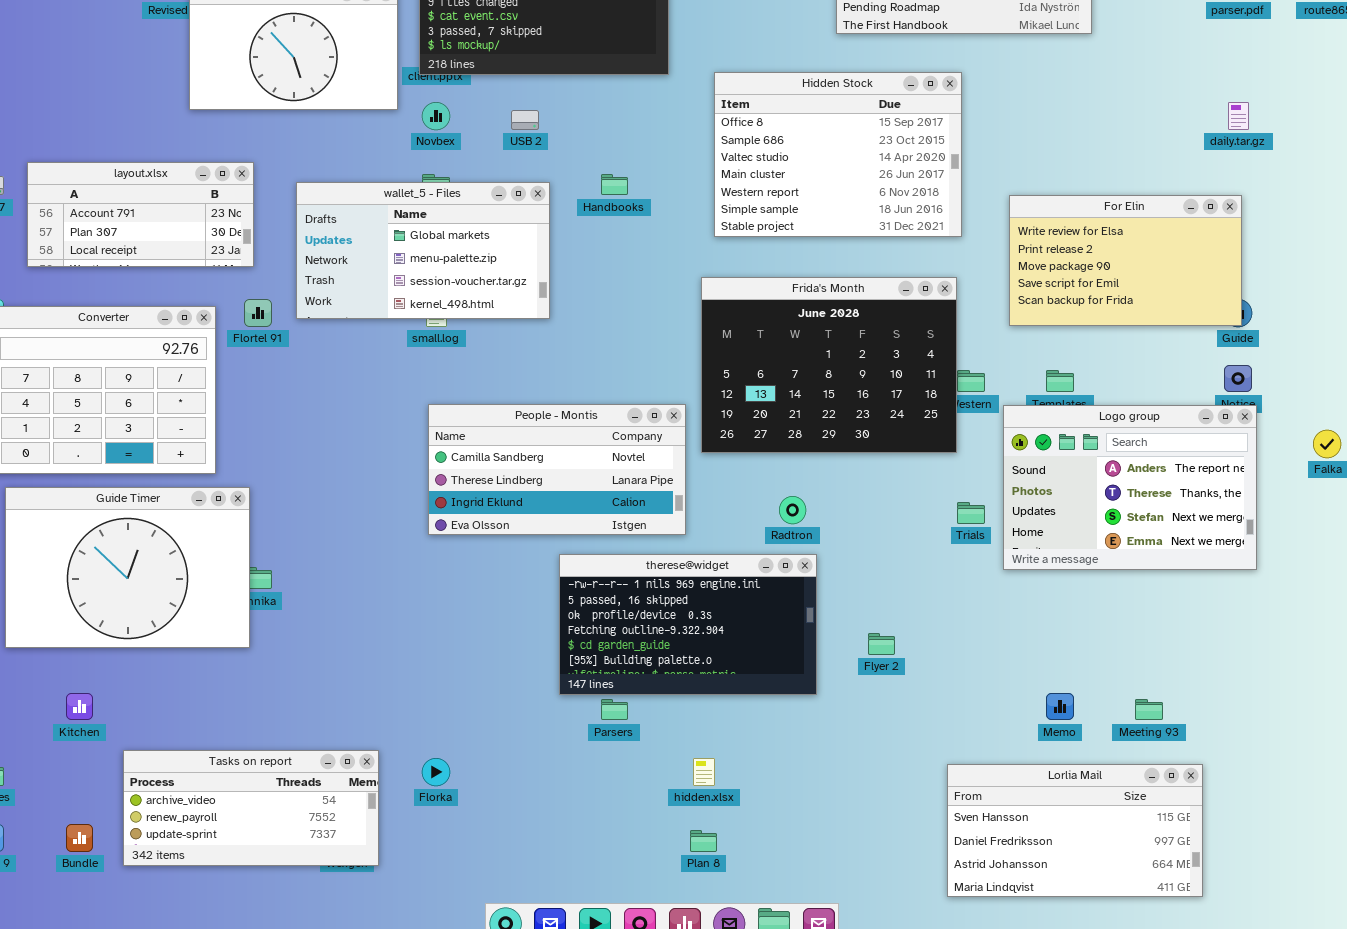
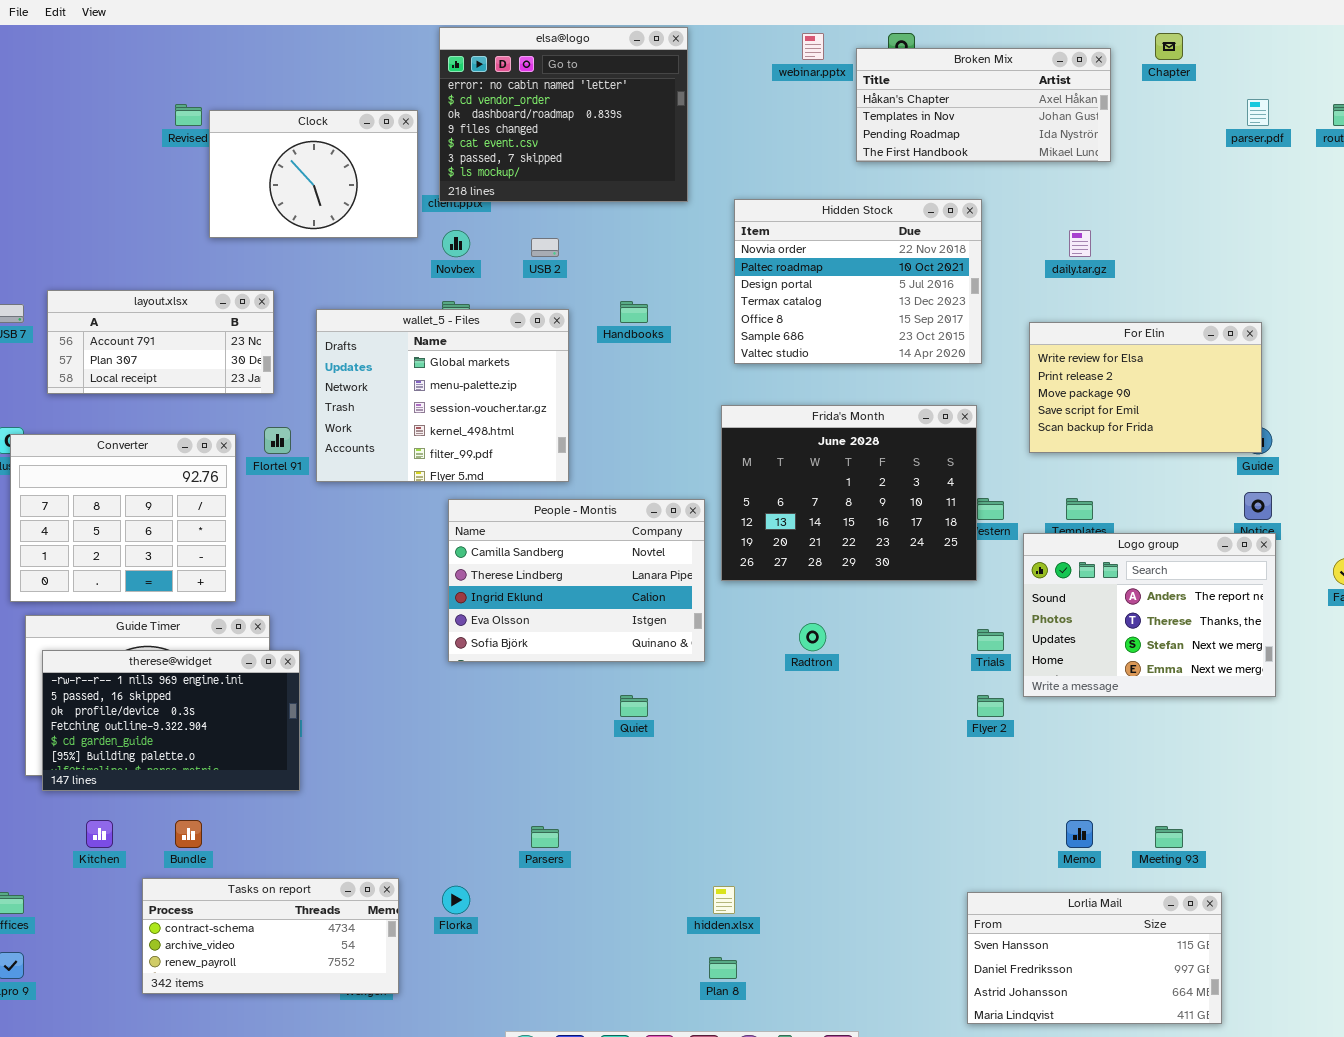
Hidden Stock: [714,72,962,237] -> [734,199,982,364], scrolled up 4 rows
daily.tar.gz: [1228,102,1249,130] -> [1069,230,1091,257], moved
wallet_5 - Files: [296,182,550,319] -> [316,309,569,482], resized
People - Montis: [428,404,686,535] -> [448,499,705,662], resized
therese@widget: [559,554,817,695] -> [42,650,300,791], moved
Flyer 2: [868,633,895,655] -> [977,695,1004,717], moved
Parsers: [601,699,628,720] -> [531,826,559,848], moved
Tasks on report: [123,750,379,866] -> [142,878,399,994], scrolled up 1 row
Bundle: [66,824,93,852] -> [175,820,202,848], moved

